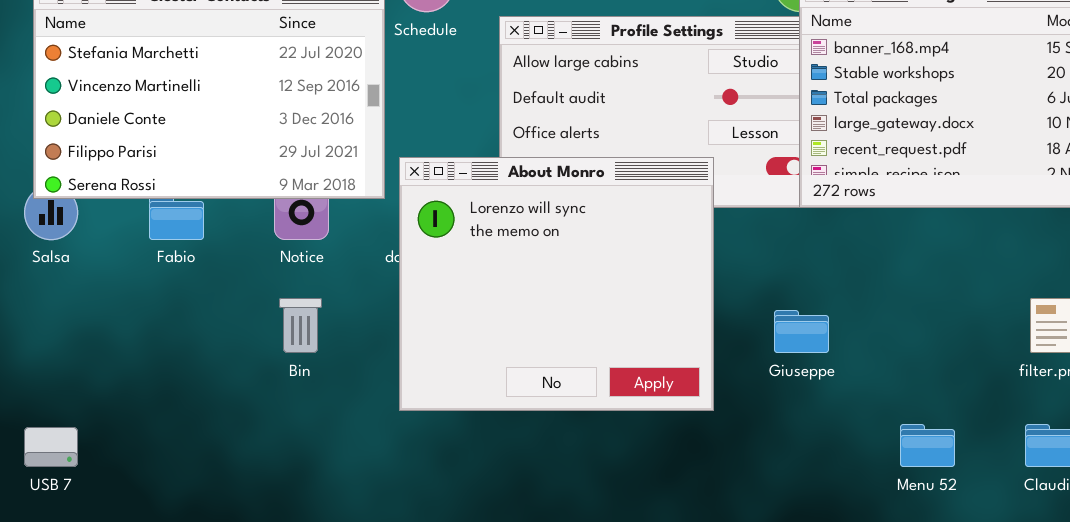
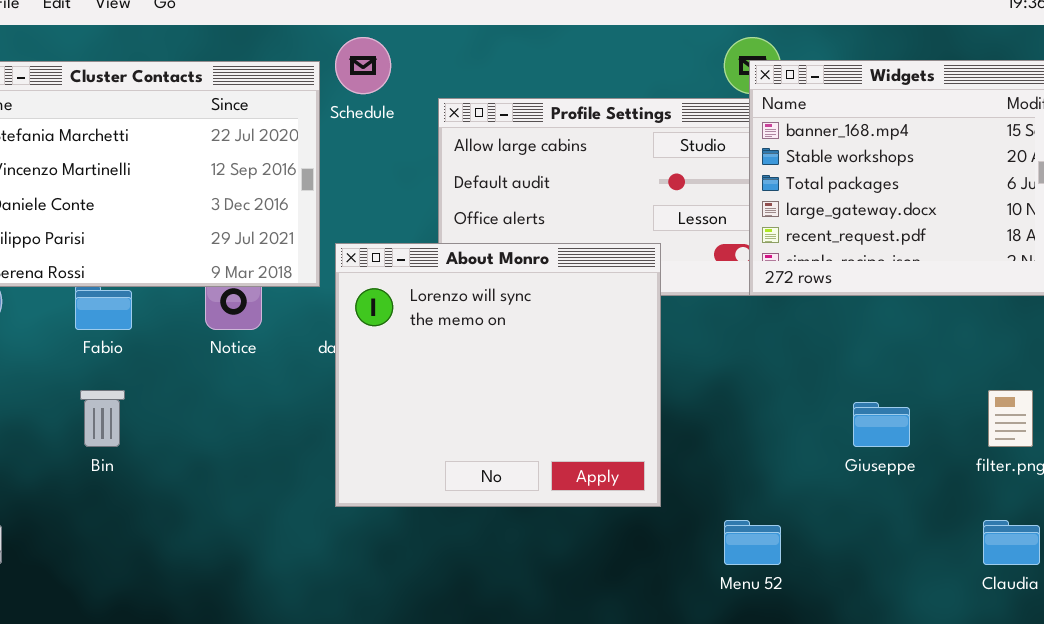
Bin: [279,298,322,353] -> [80,390,125,447], moved
Giuseppe: [774,310,829,353] -> [853,402,910,447], moved
Menu 52: [900,424,955,467] -> [724,520,781,565], moved

